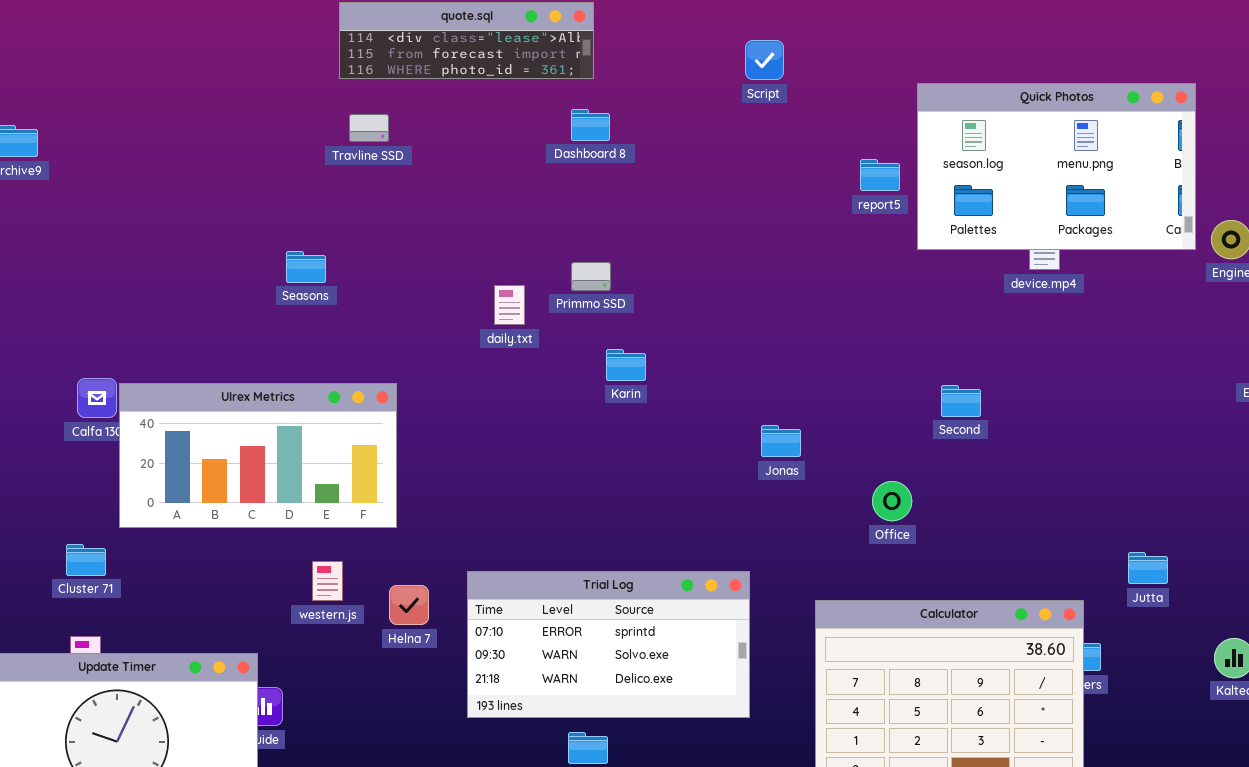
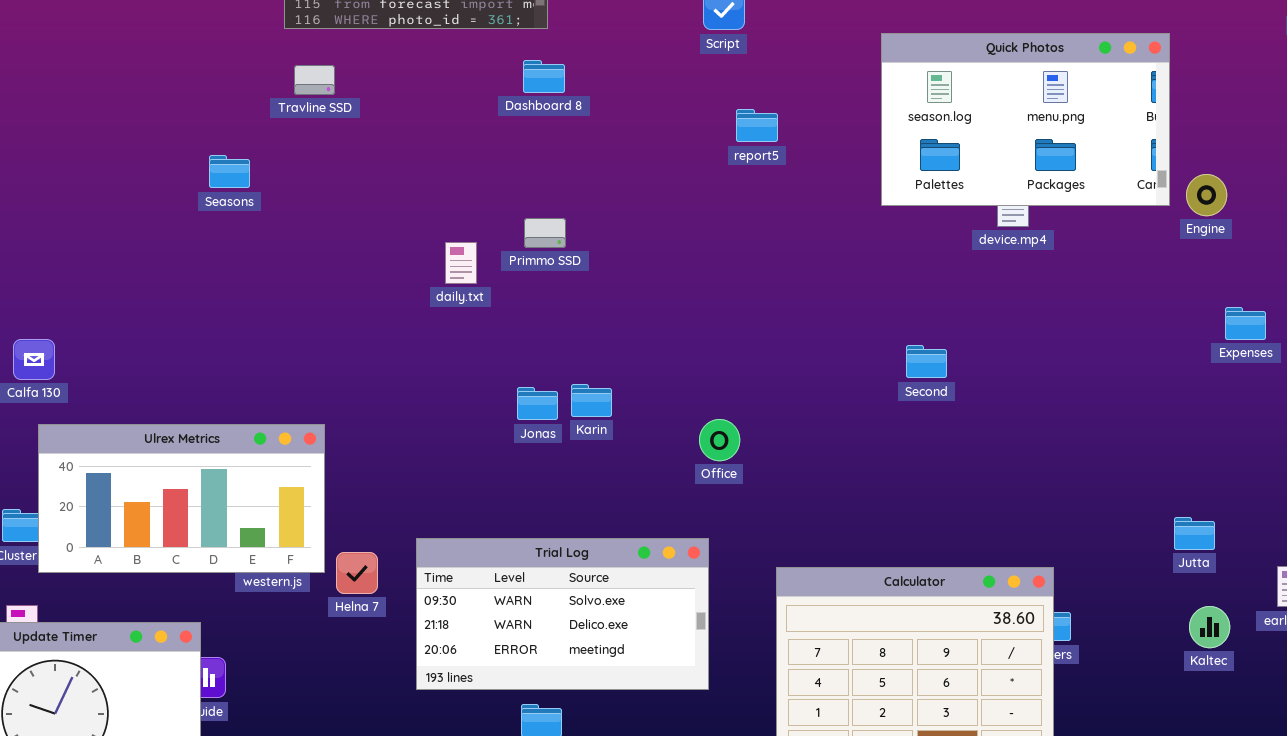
report5: [860,159,900,191] -> [736,109,778,142], moved
Seasons: [286,251,326,283] -> [209,155,250,188], moved
Karin: [606,349,646,381] -> [571,384,612,417], moved
Ulrex Metrics: [119,383,397,528] -> [38,424,325,573], moved
Jonas: [761,425,801,457] -> [517,387,558,420], moved
Office: [872,481,912,521] -> [699,419,740,461], moved
Jutta: [1128,552,1168,584] -> [1174,517,1215,550], moved
Trial Log: [467,571,750,718] -> [416,538,709,690], scrolled down 1 row

